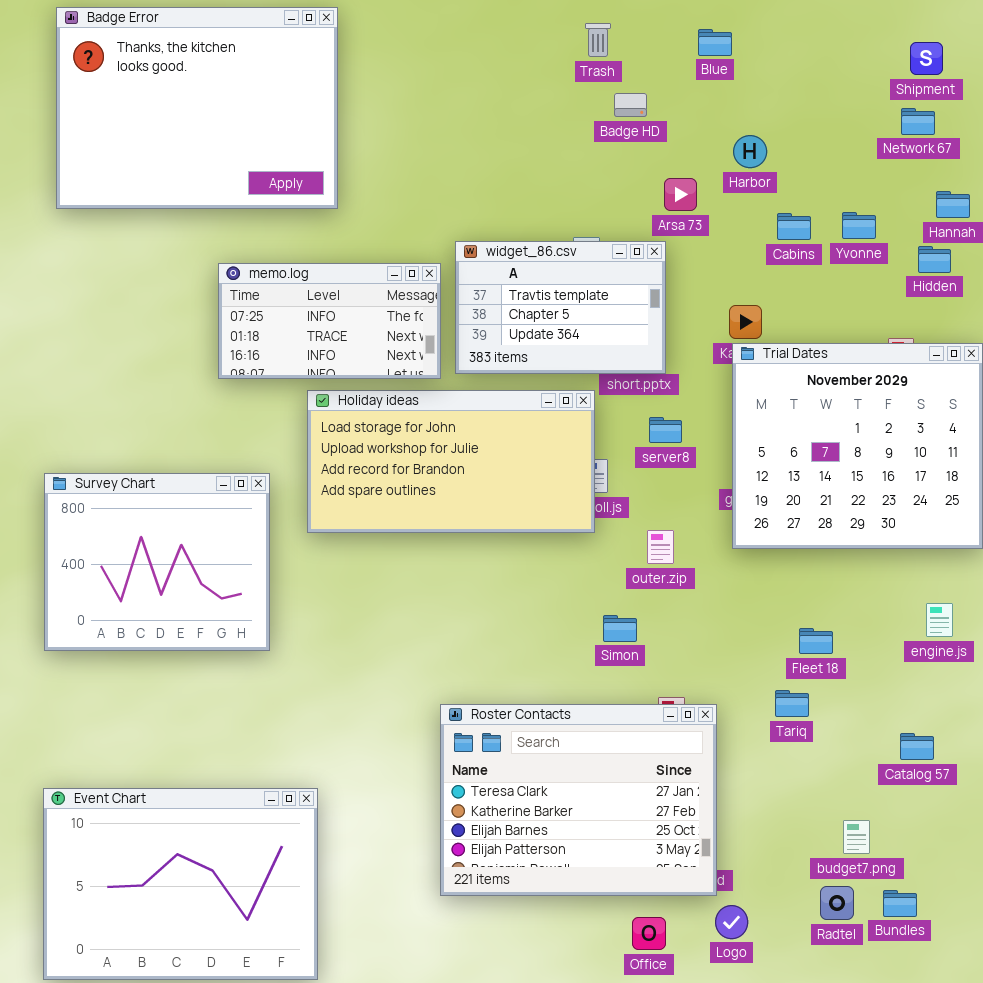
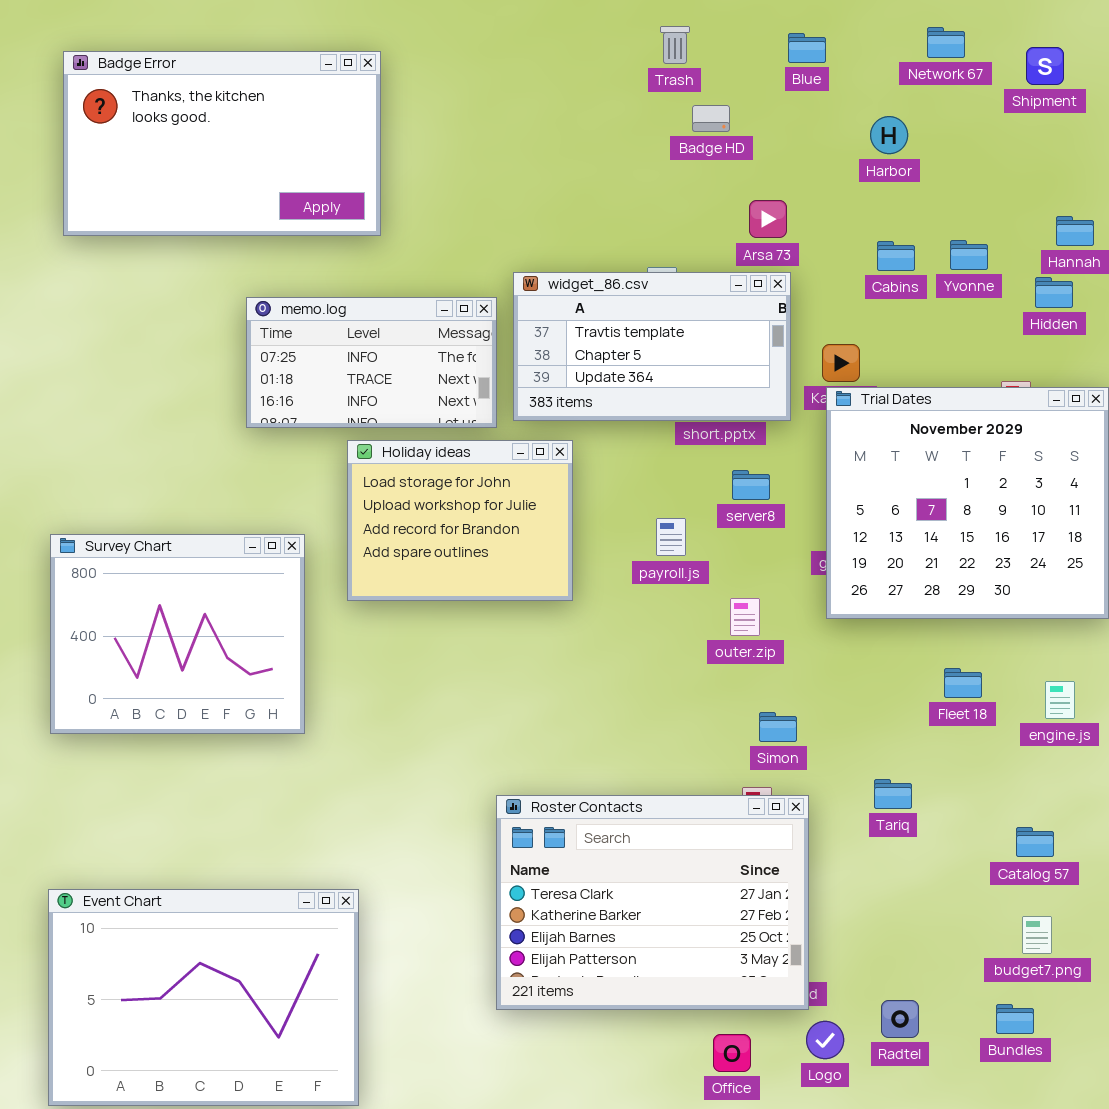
Badge Error: [56,7,338,209] -> [63,51,381,236], resized
Network 67: [901,108,935,135] -> [927,27,965,58], moved
Harbor: [733,135,767,168] -> [870,116,908,154], moved
widget_86.csv: [455,241,666,374] -> [513,272,791,421], resized
Holiday ideas: [307,390,595,533] -> [347,440,573,601], resized
Simon: [603,615,637,642] -> [759,712,797,742], moved
Fleet 18: [799,628,833,654] -> [944,668,982,698], moved
budget7.png: [843,820,870,854] -> [1022,916,1052,954], moved
Radtel: [820,886,854,920] -> [881,1000,919,1038], moved

